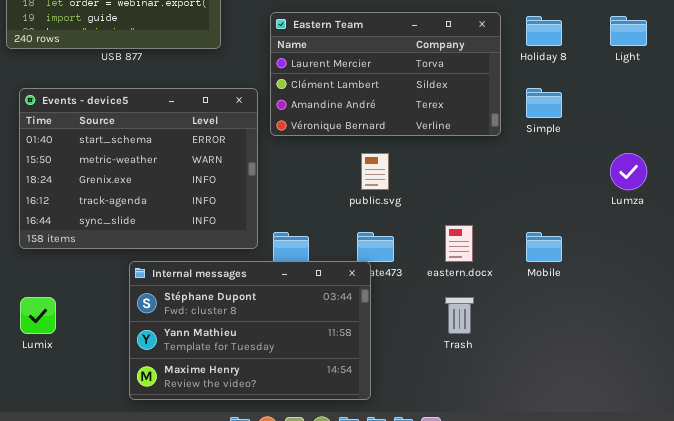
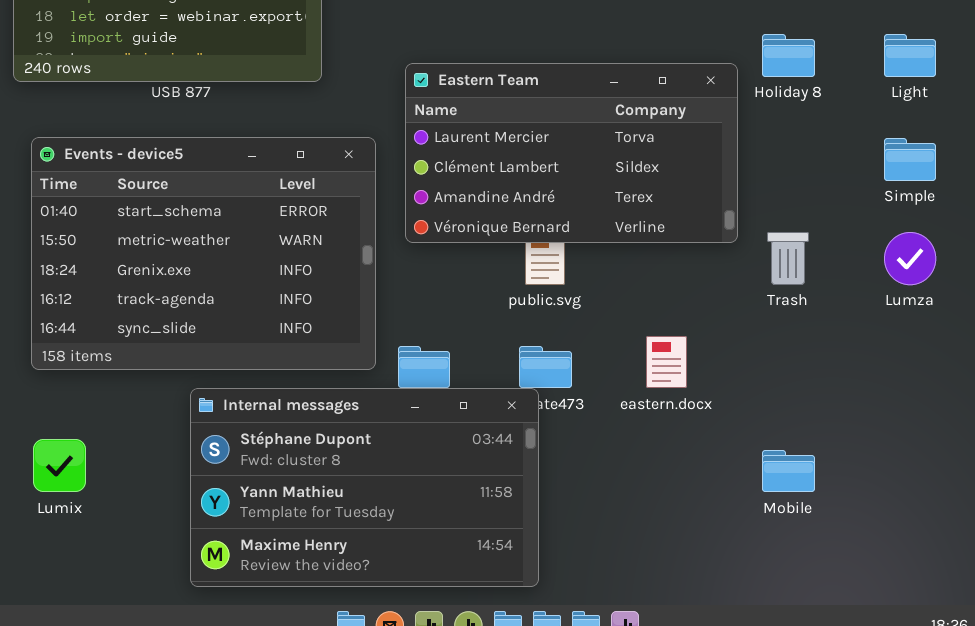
Eastern Team: [270,12,501,136] -> [405,63,738,243], moved
Simple: [526,88,562,118] -> [884,138,936,181], moved
Mobile: [526,232,562,262] -> [762,450,815,492], moved
Trash: [445,297,474,334] -> [767,232,809,285], moved

